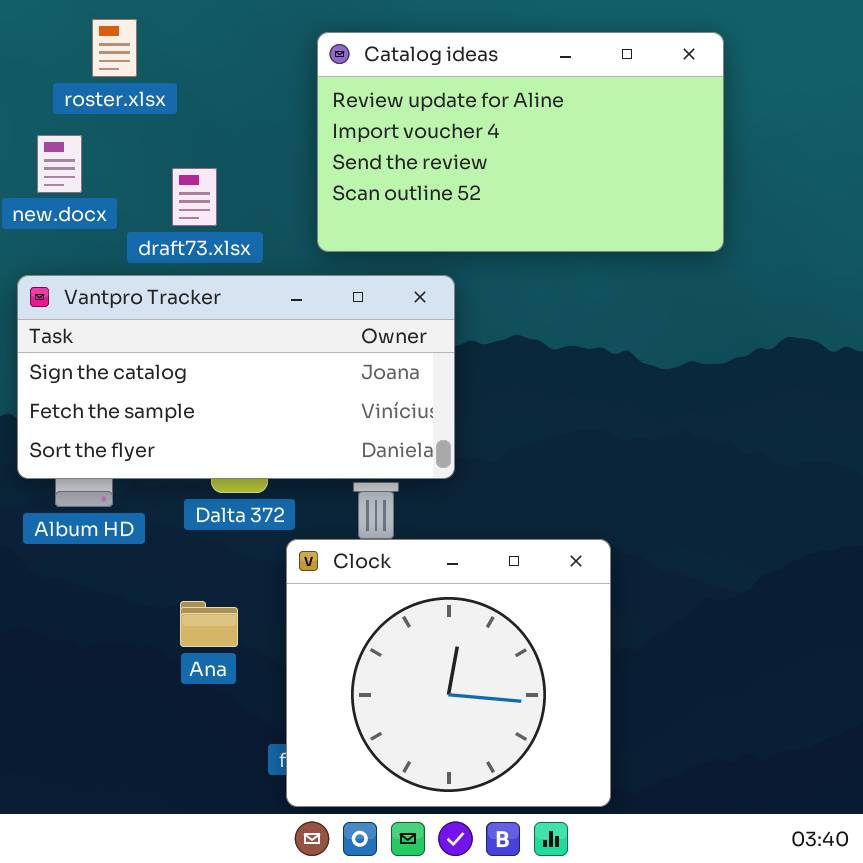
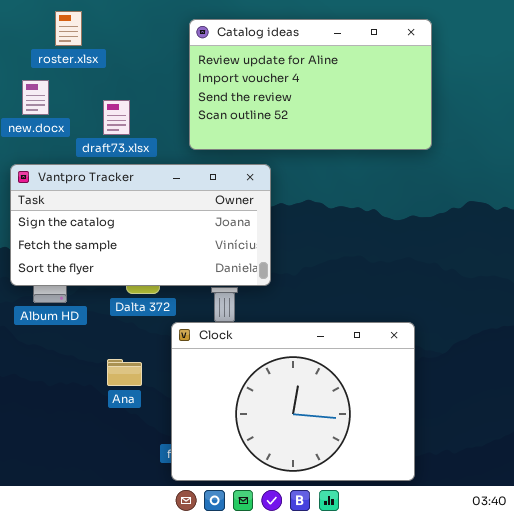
Clock: [286,539,611,807] -> [171,322,415,481], resized

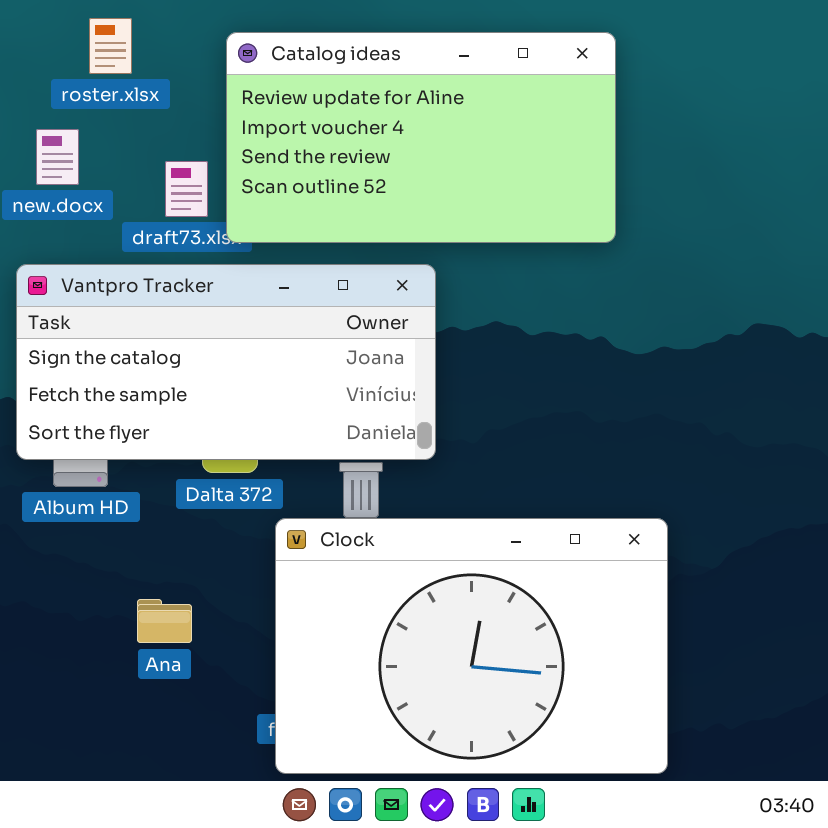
Catalog ideas: [189,19,432,150] -> [226,32,616,243], moved
Ana: [107,359,142,386] -> [137,599,192,643], moved

